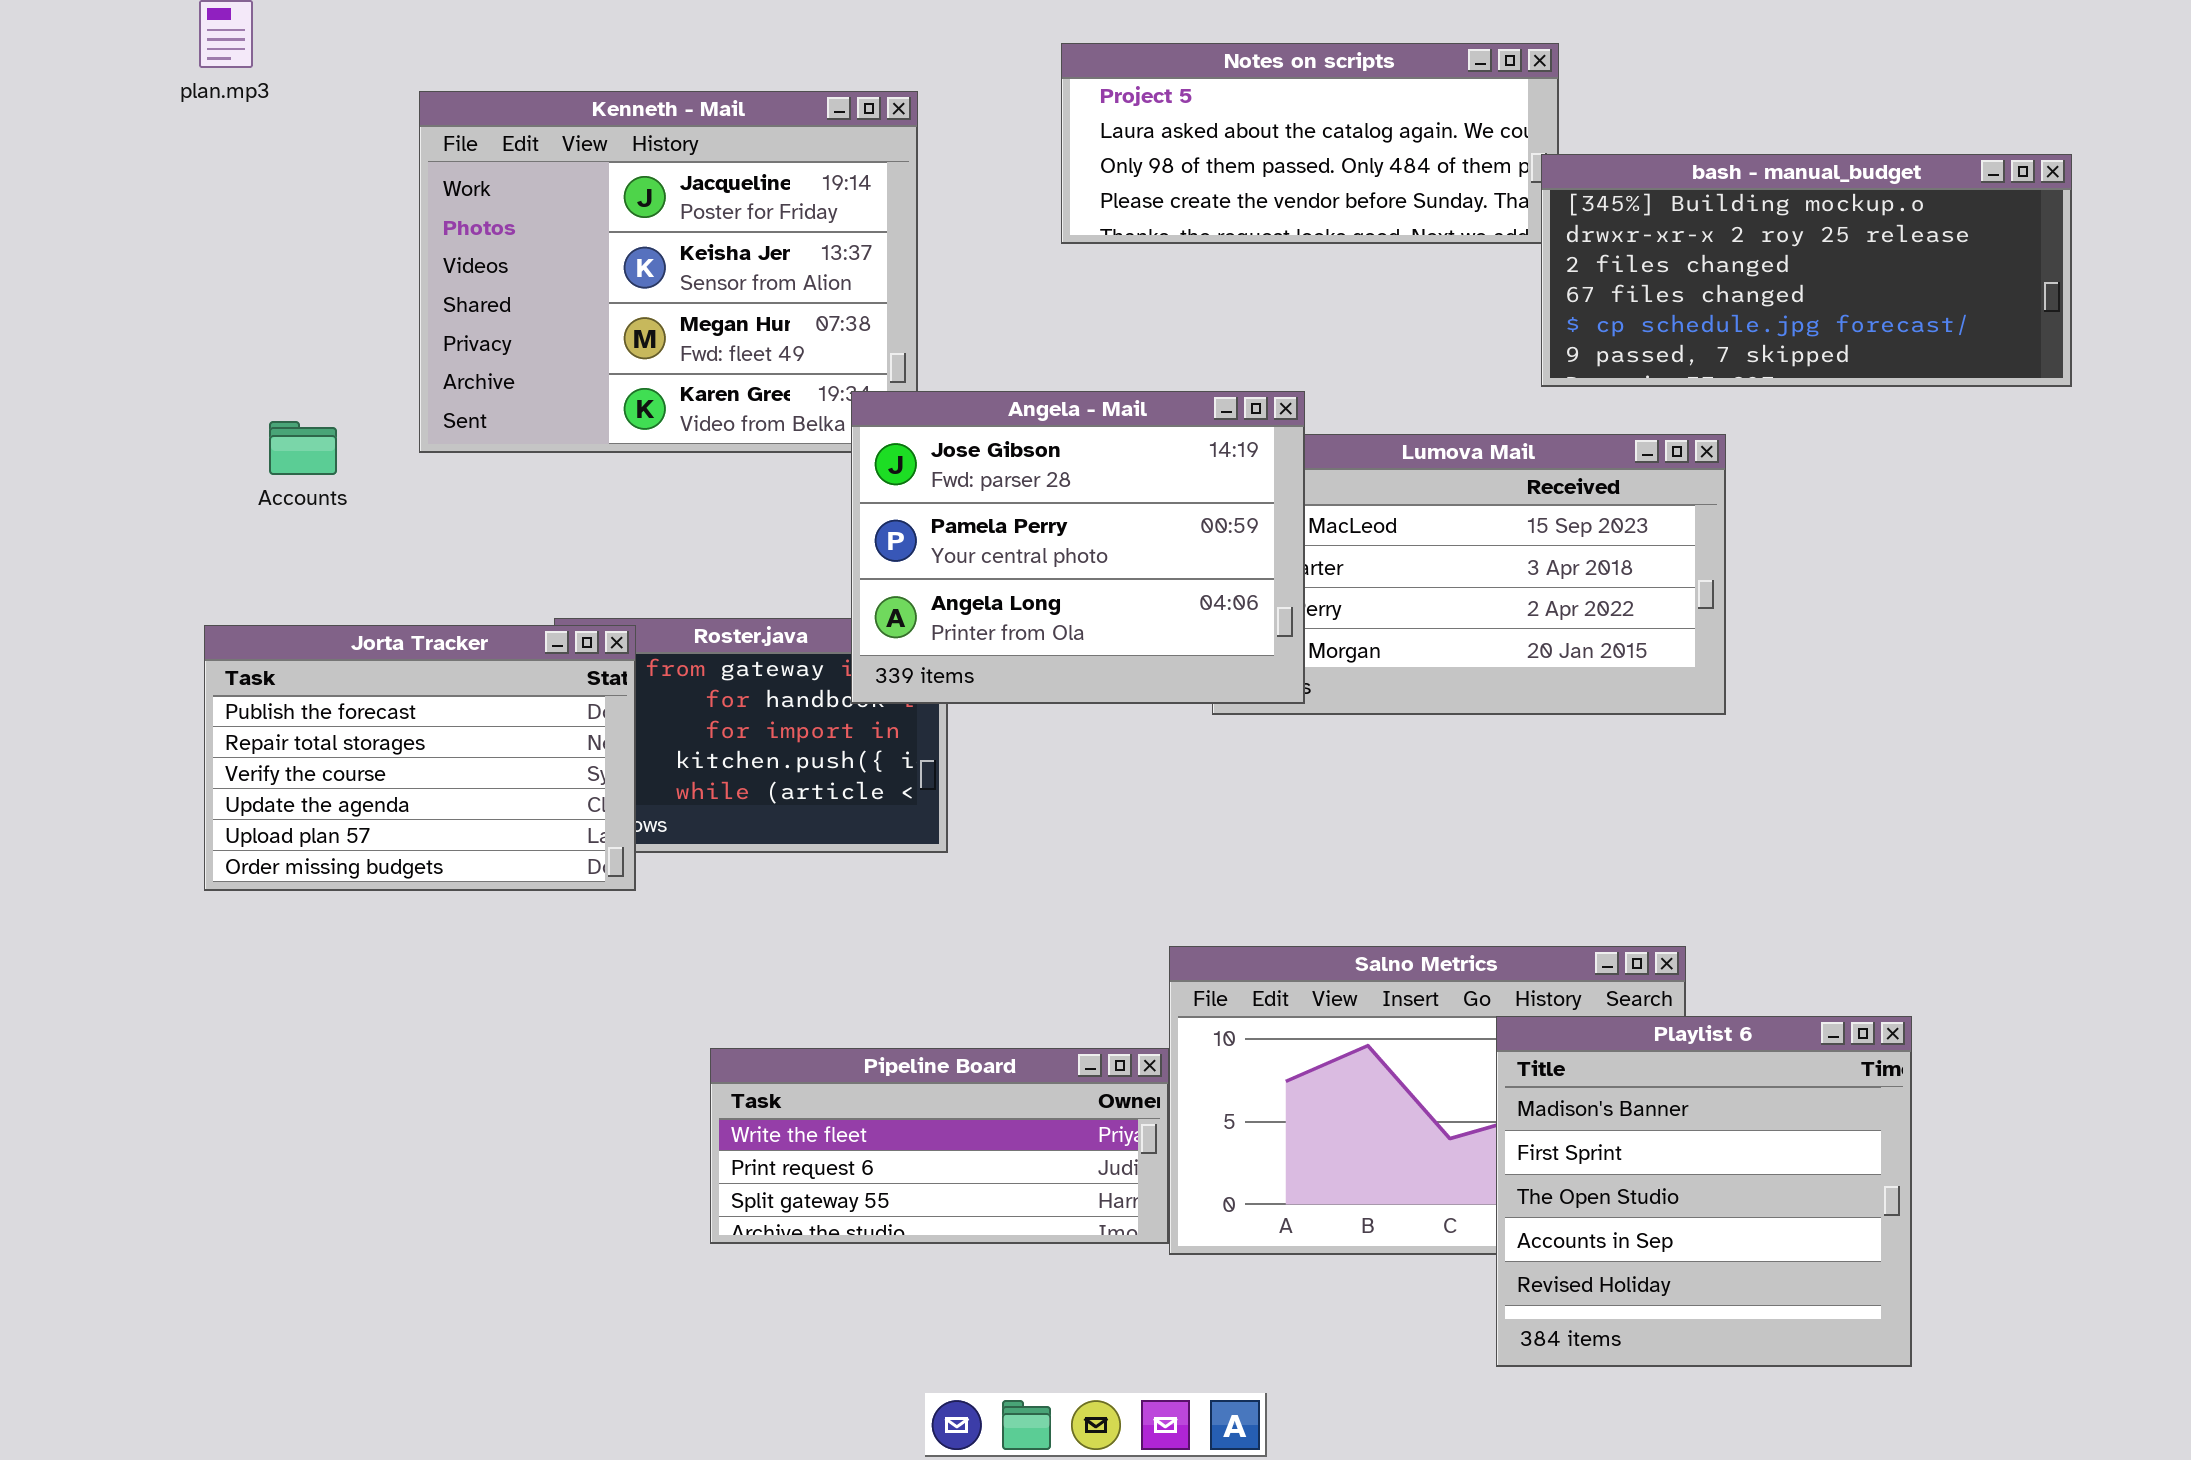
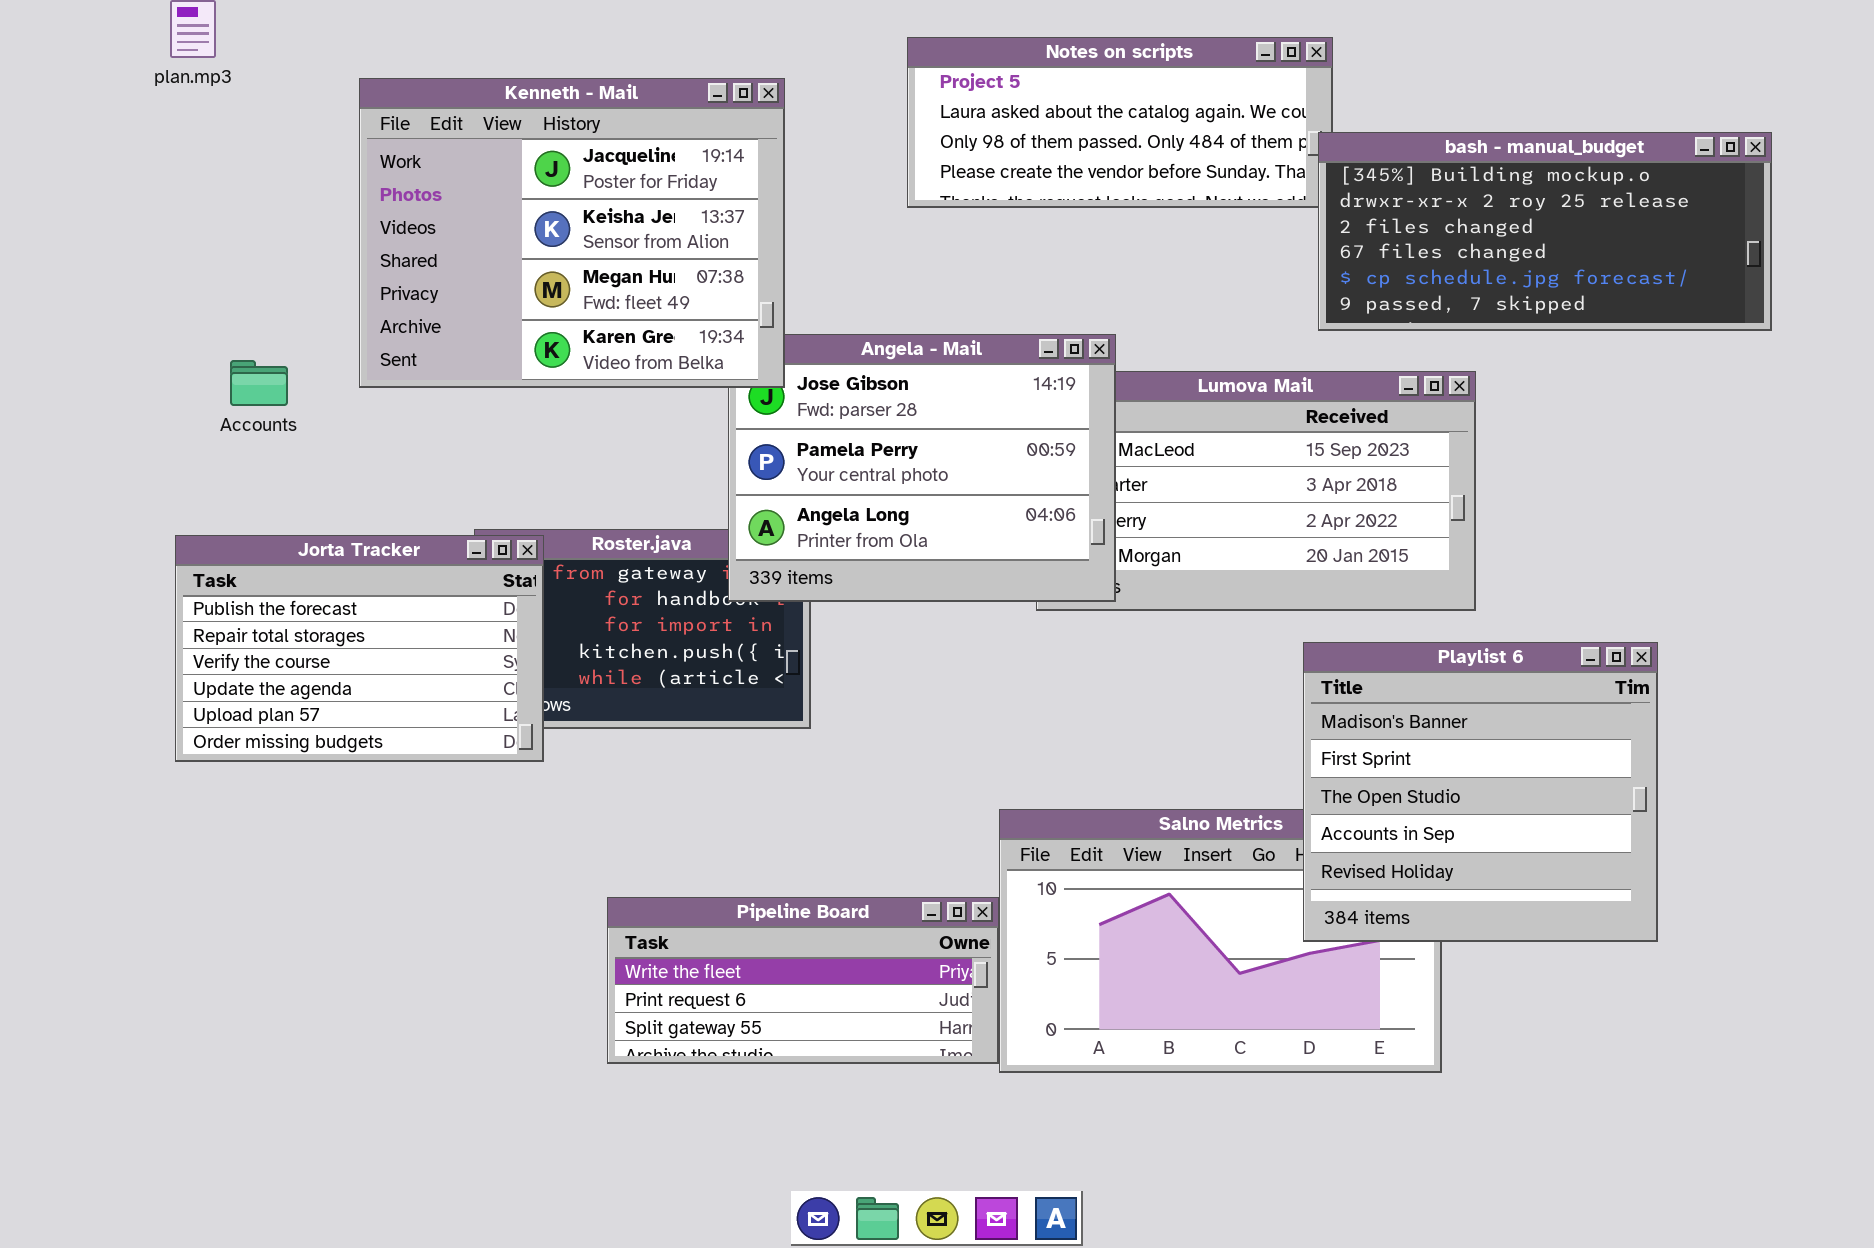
Kenneth - Mail: [419,91,918,453] -> [359,78,785,388], raised
Playlist 6: [1496,1016,1912,1367] -> [1303,642,1658,942], moved

